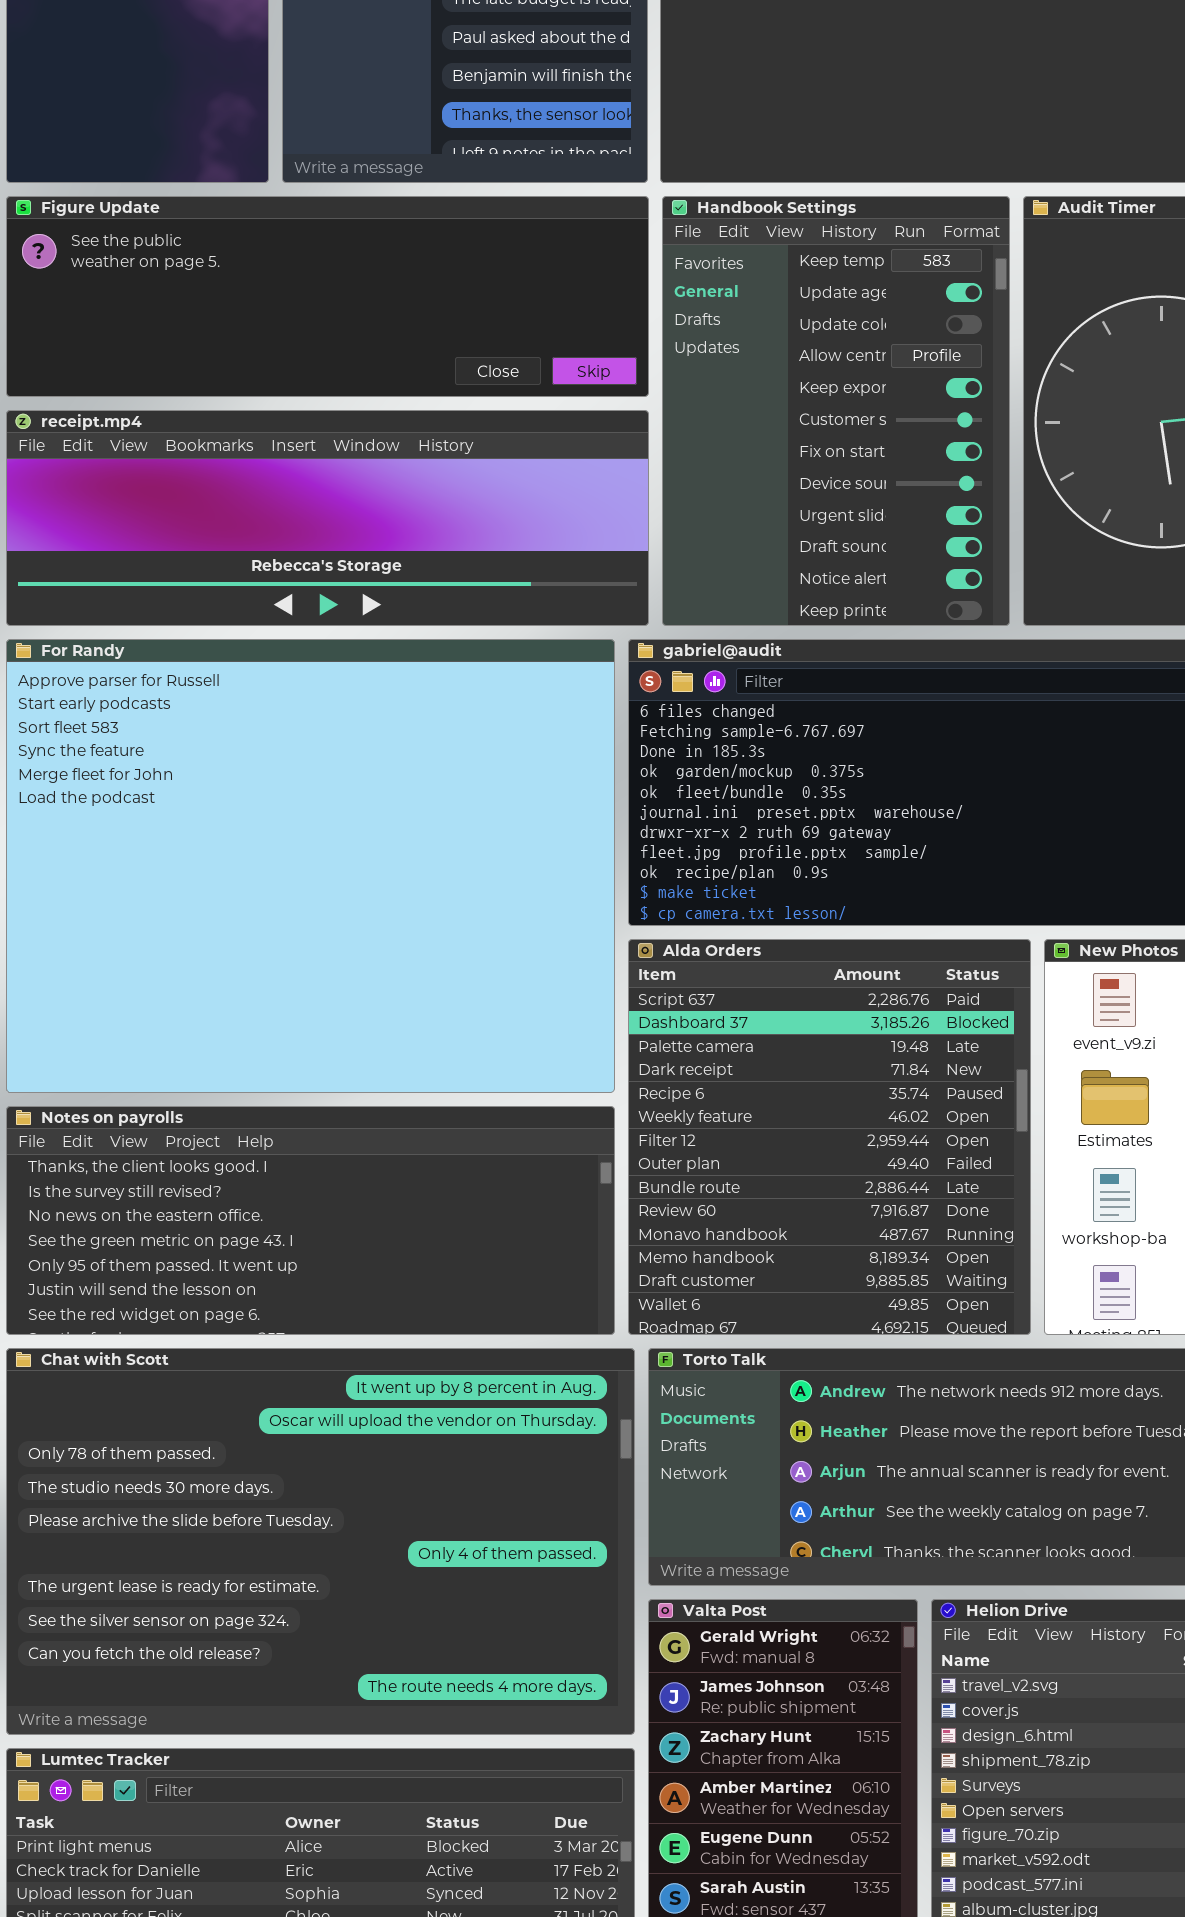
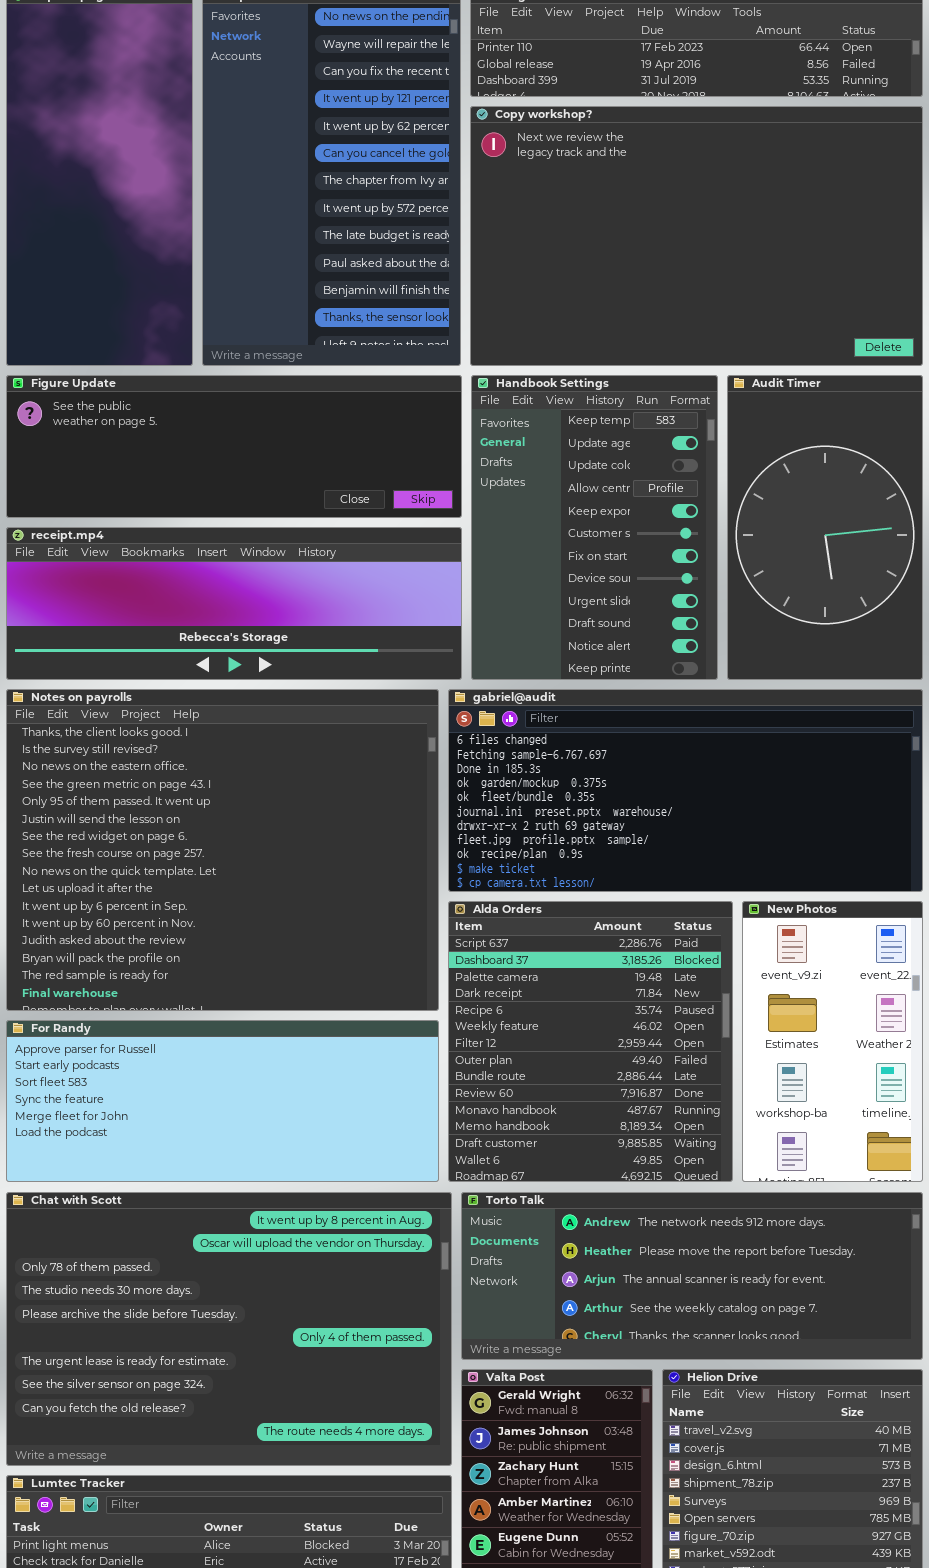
For Randy: [6,639,615,1093] -> [6,1020,439,1182], moved, resized
Notes on payrolls: [6,1106,615,1335] -> [6,689,439,1011], moved, resized

